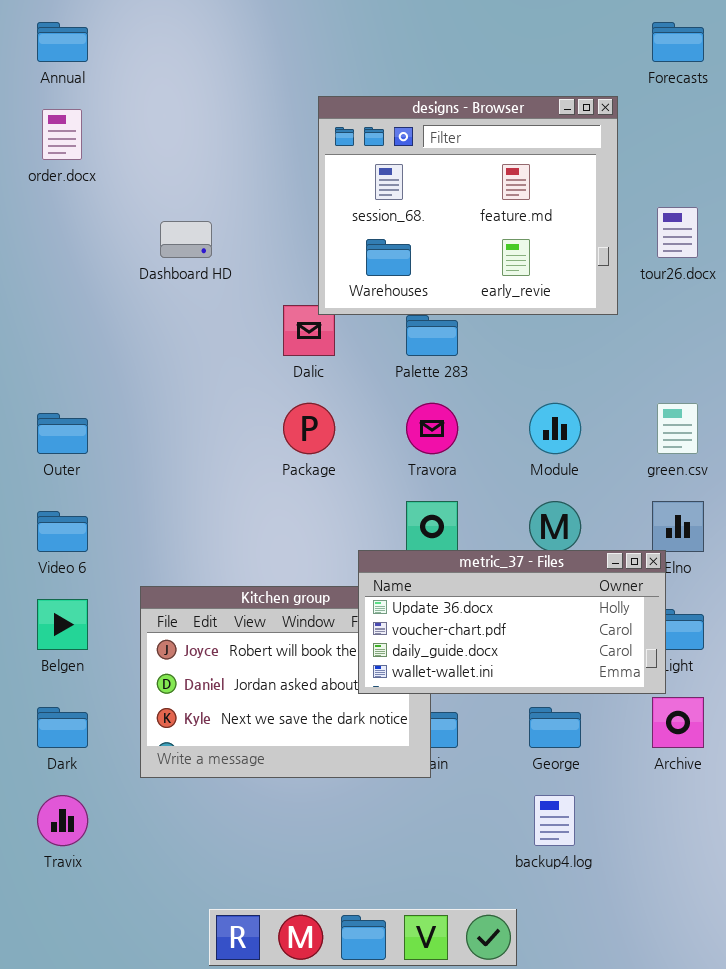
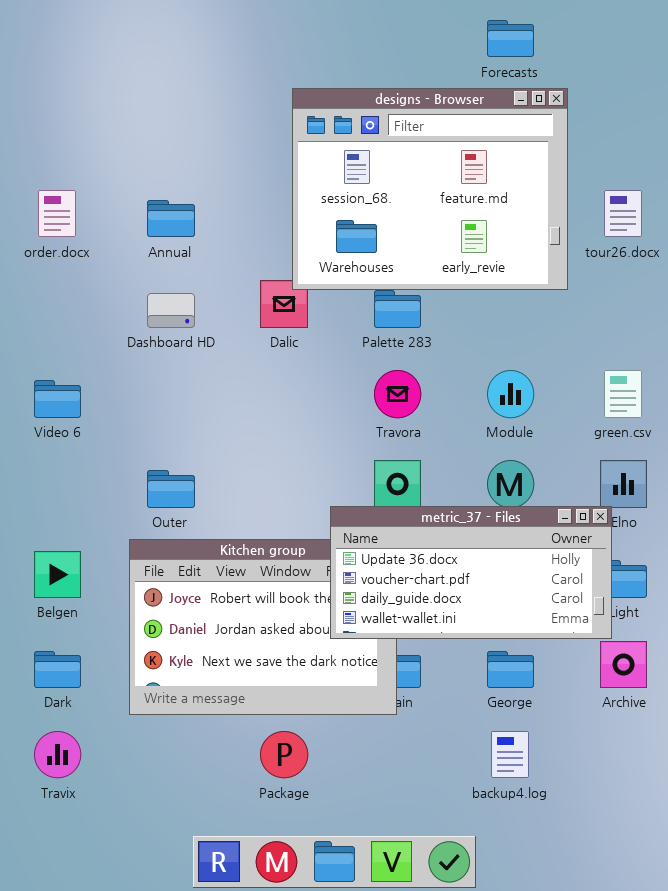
Annual: [37,22,88,62] -> [147,200,195,237], moved
Forecasts: [652,22,704,62] -> [487,20,534,57], moved
order.docx: [42,109,82,160] -> [38,190,76,237], moved
Dashboard HD: [160,221,212,258] -> [147,293,195,328], moved
Package: [283,403,335,454] -> [260,731,308,778], moved
Outer: [37,413,88,454] -> [147,470,195,508], moved
Video 6: [37,511,88,552] -> [34,380,81,418], moved

